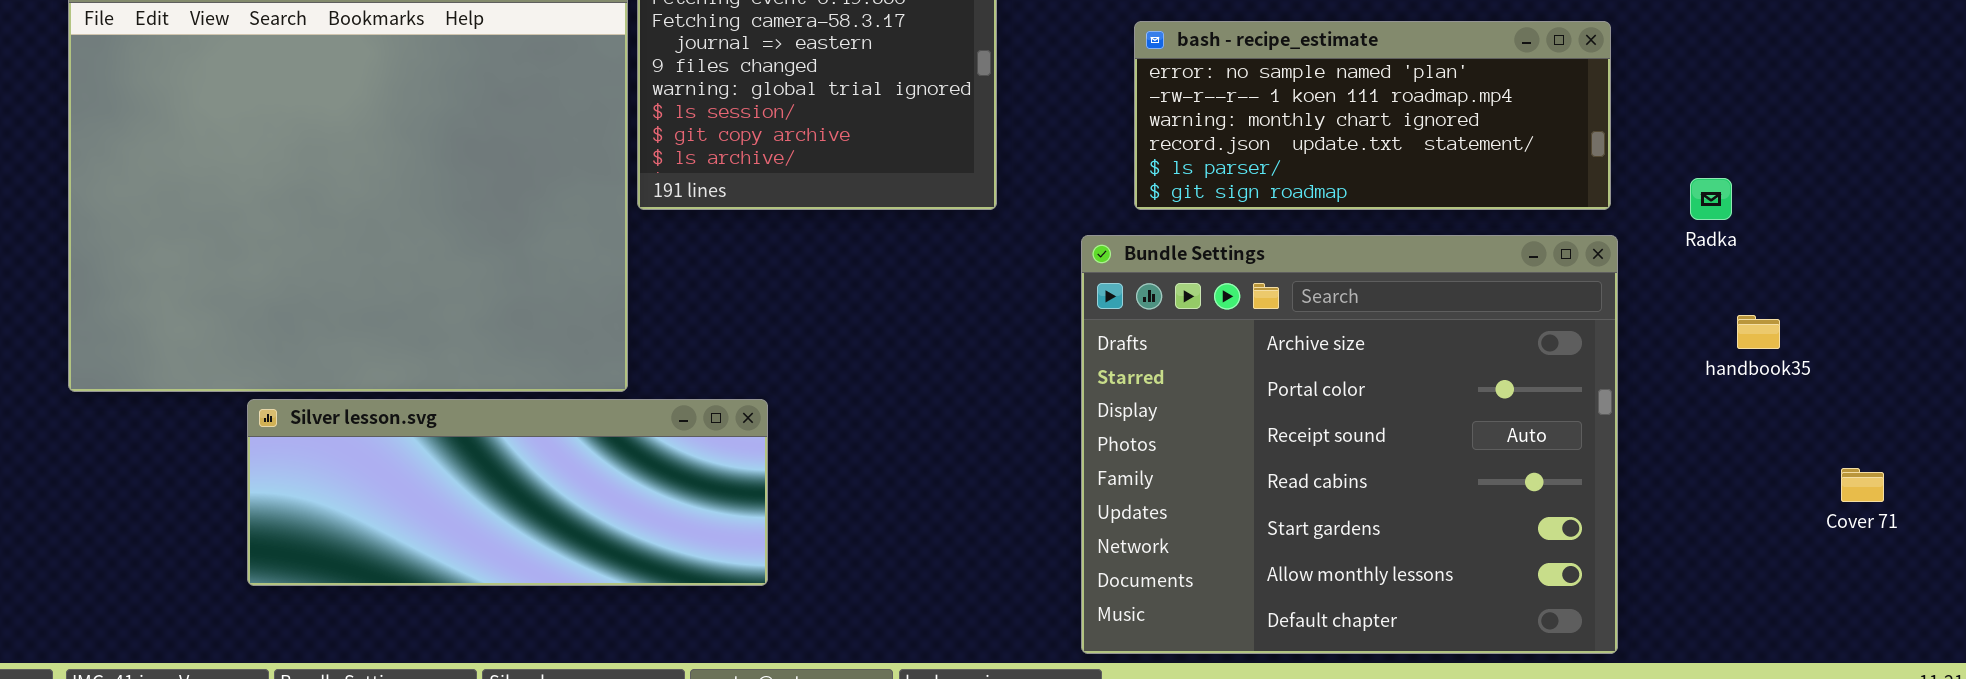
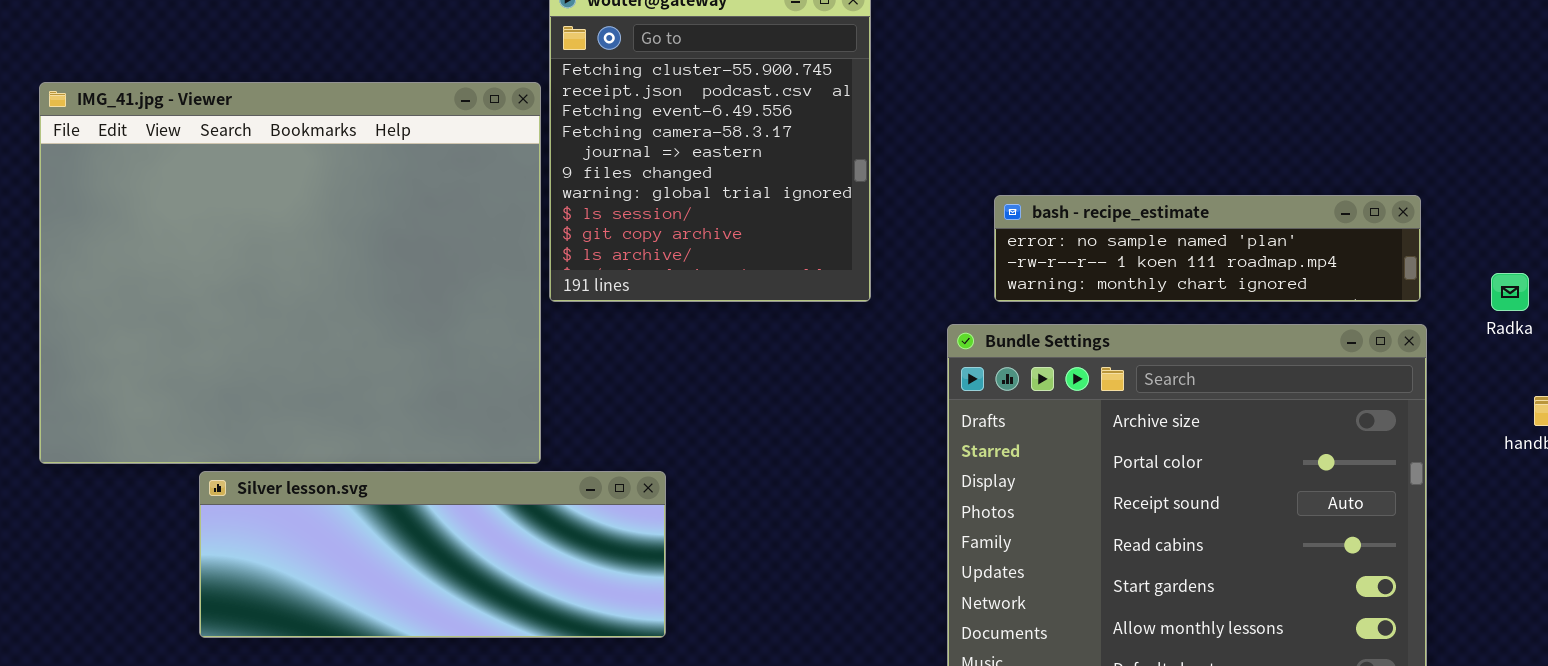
bash - recipe_estimate: [1134,21,1611,210] -> [994,195,1421,302], resized

